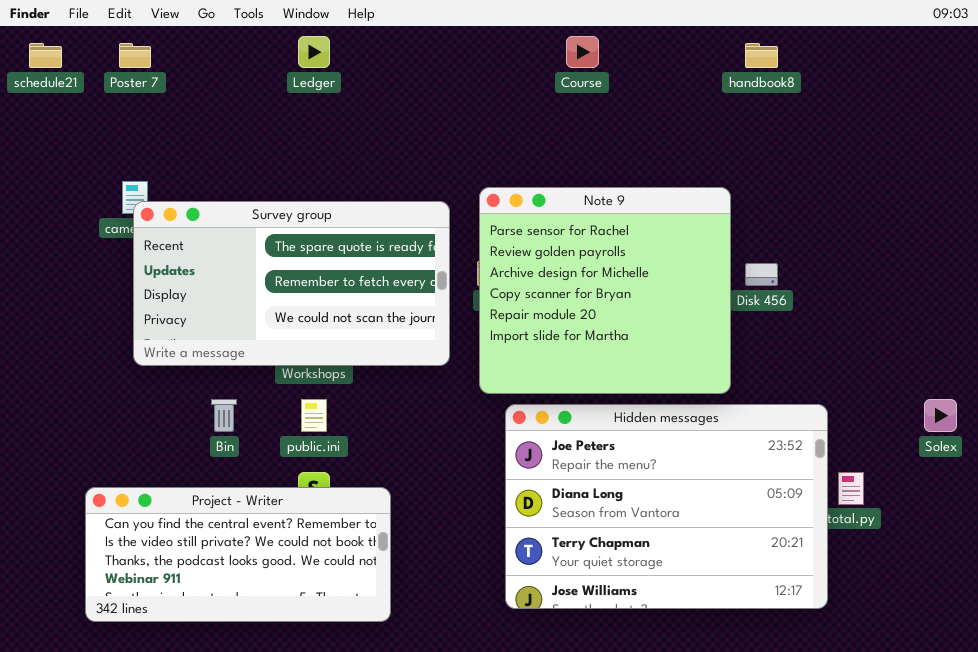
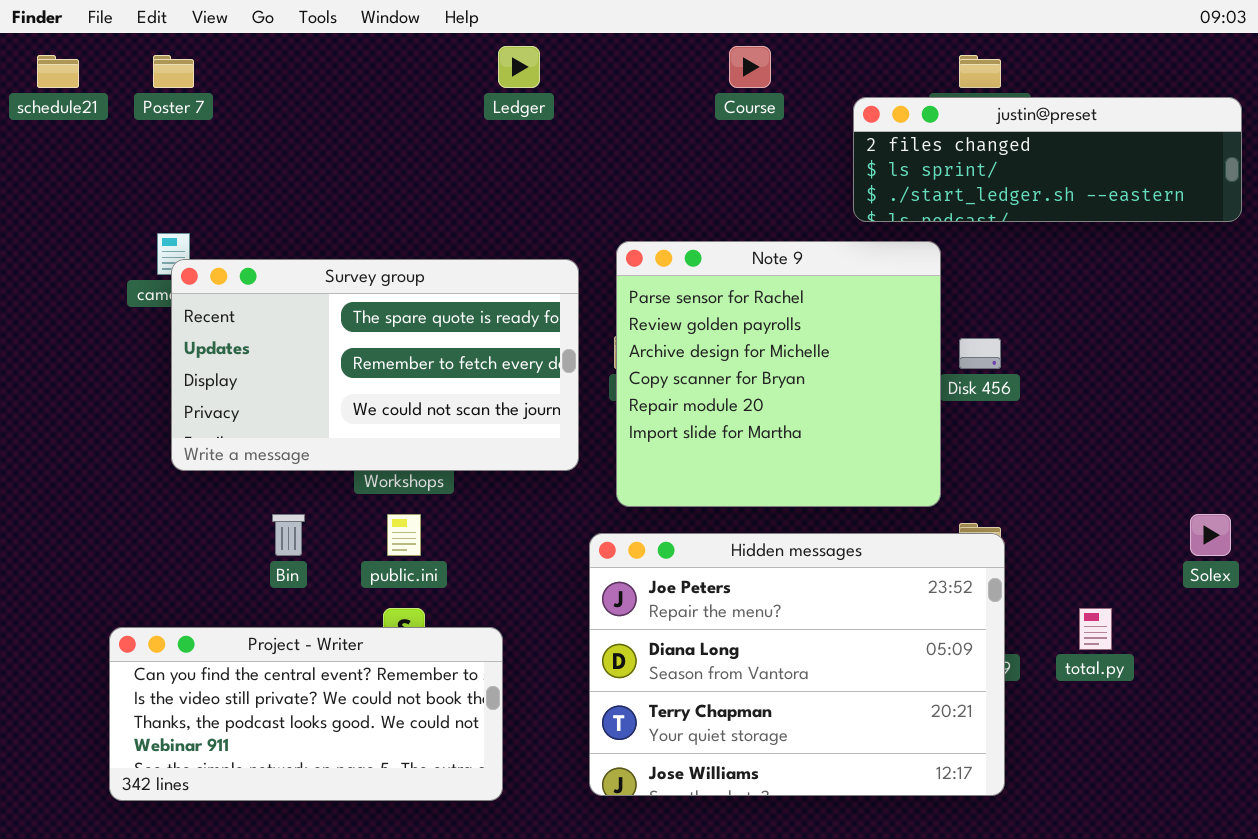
Ledger: [298,36,330,68] -> [498,46,540,88], moved
justin@preset: none -> [853,97,1242,222], opened
Hidden messages: [505,404,828,609] -> [589,533,1005,796], moved

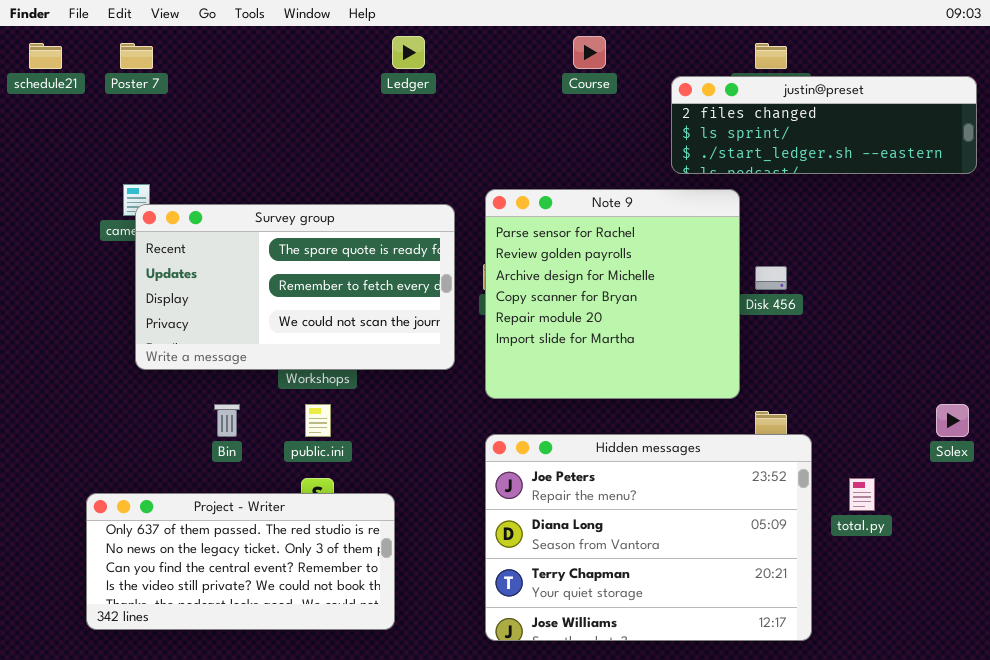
Hidden messages: [589,533,1005,796] -> [485,434,812,641], moved
Project - Writer: [109,627,503,801] -> [86,493,395,630], scrolled up 2 rows

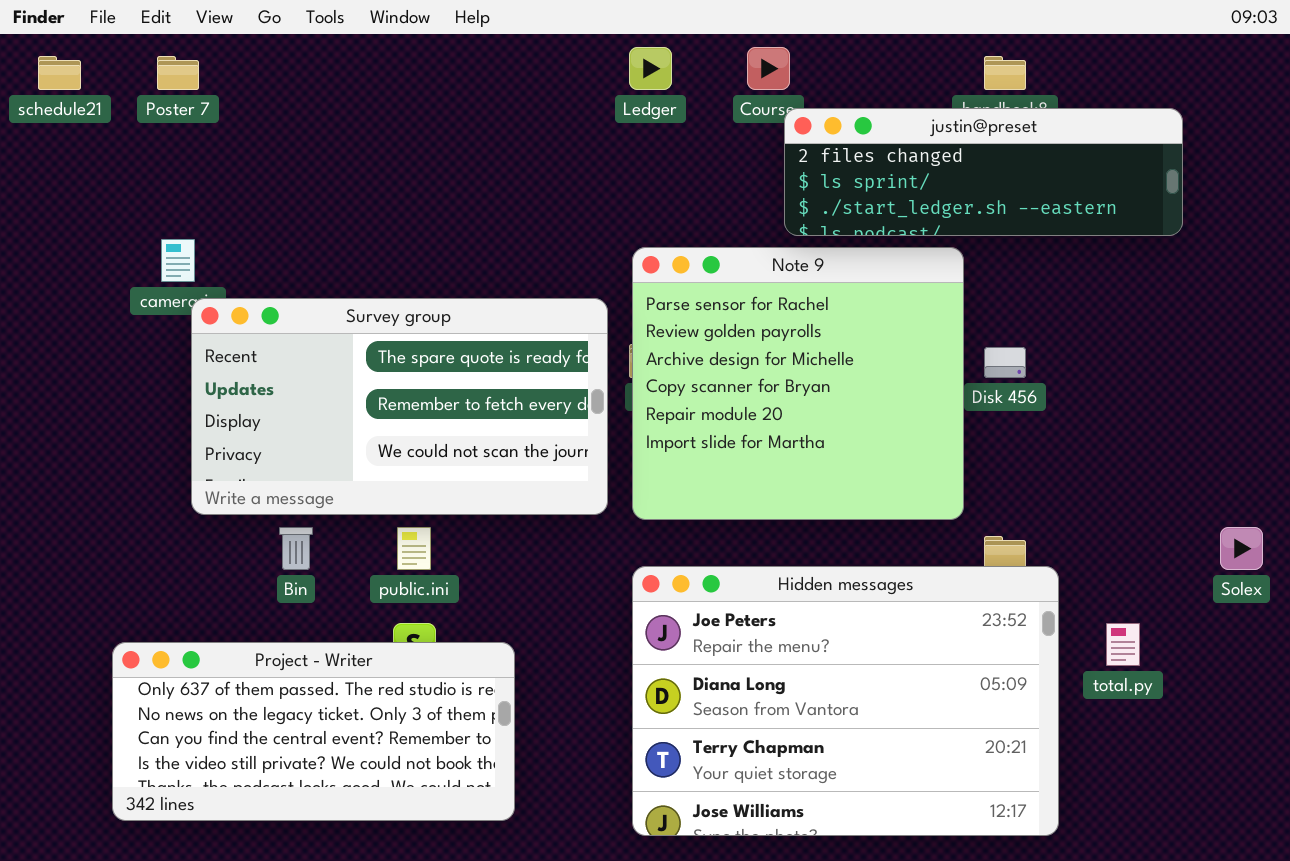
Ledger: [392,36,425,69] -> [629,47,672,90], moved
justin@preset: [671,76,977,174] -> [784,108,1183,236], moved
Survey group: [135,204,455,370] -> [191,298,608,515], moved

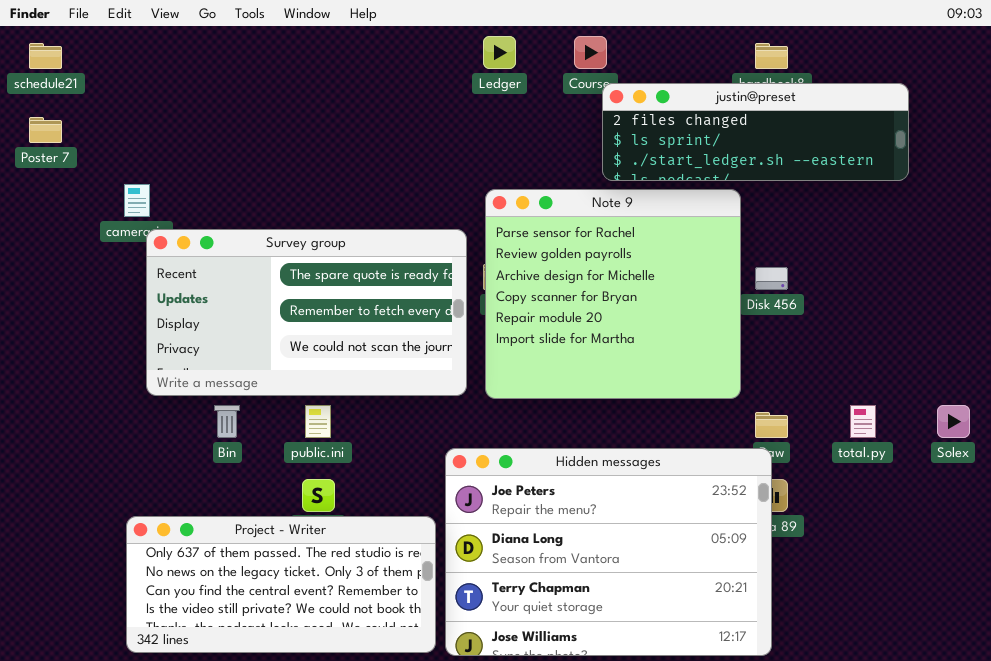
Poster 7: [157,56,199,90] -> [29,117,62,143], moved
Hidden messages: [632,566,1059,836] -> [445,448,772,656], moved
total.py: [1106,623,1140,666] -> [850,405,876,438], moved
Project - Writer: [112,642,515,821] -> [126,516,436,653], moved

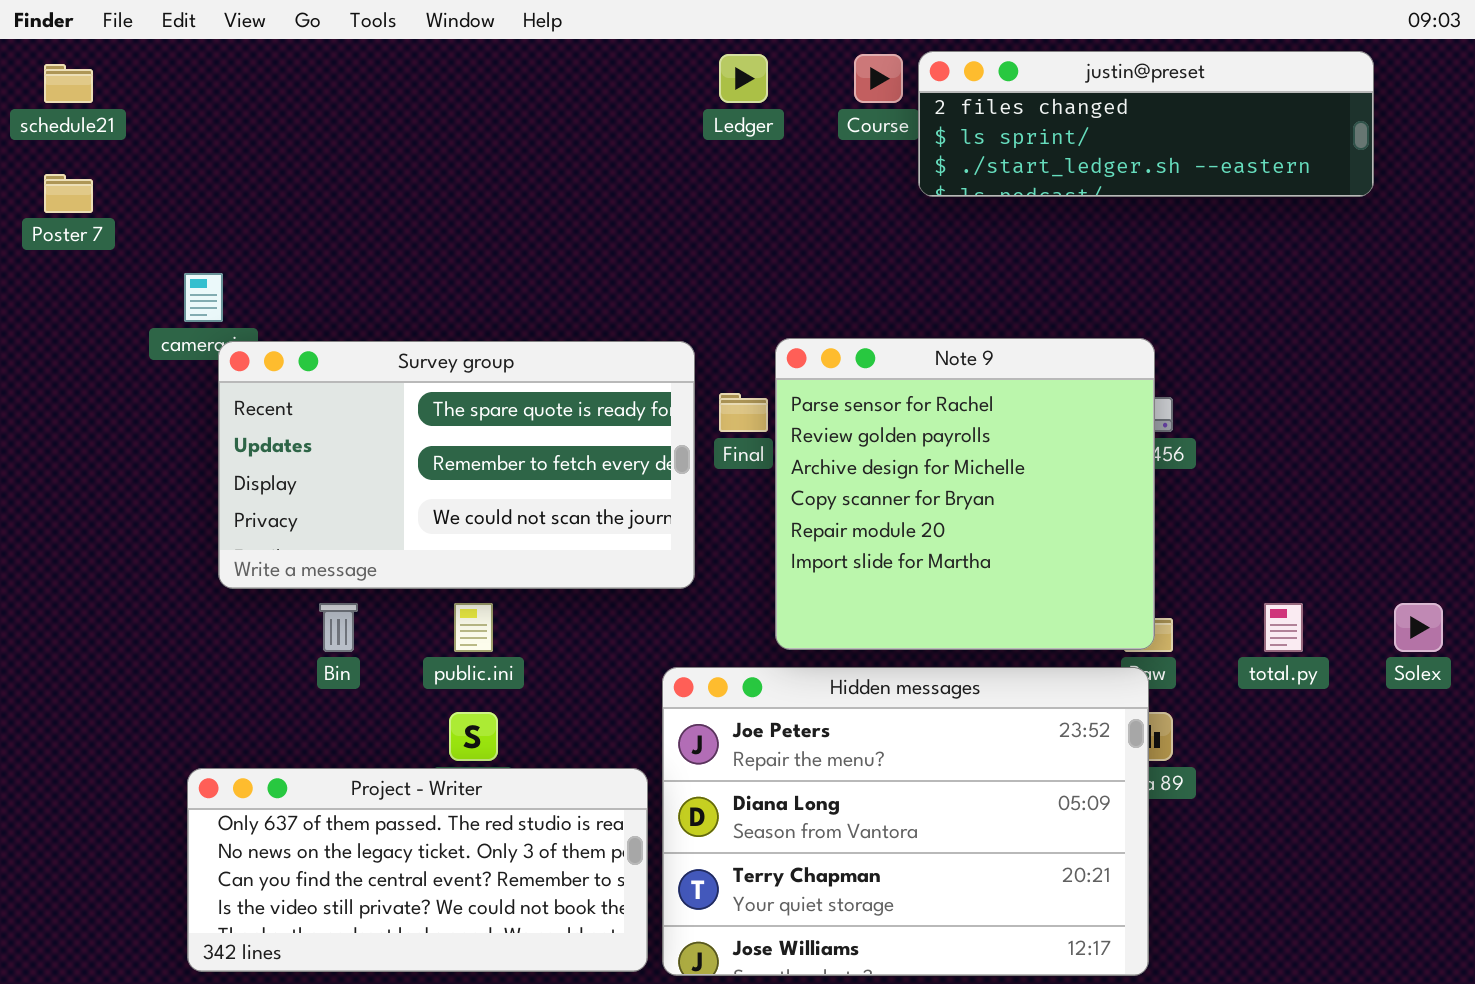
justin@preset: [602,83,909,181] -> [918,51,1374,197], moved
Note 9: [485,189,741,399] -> [775,338,1155,650], moved

